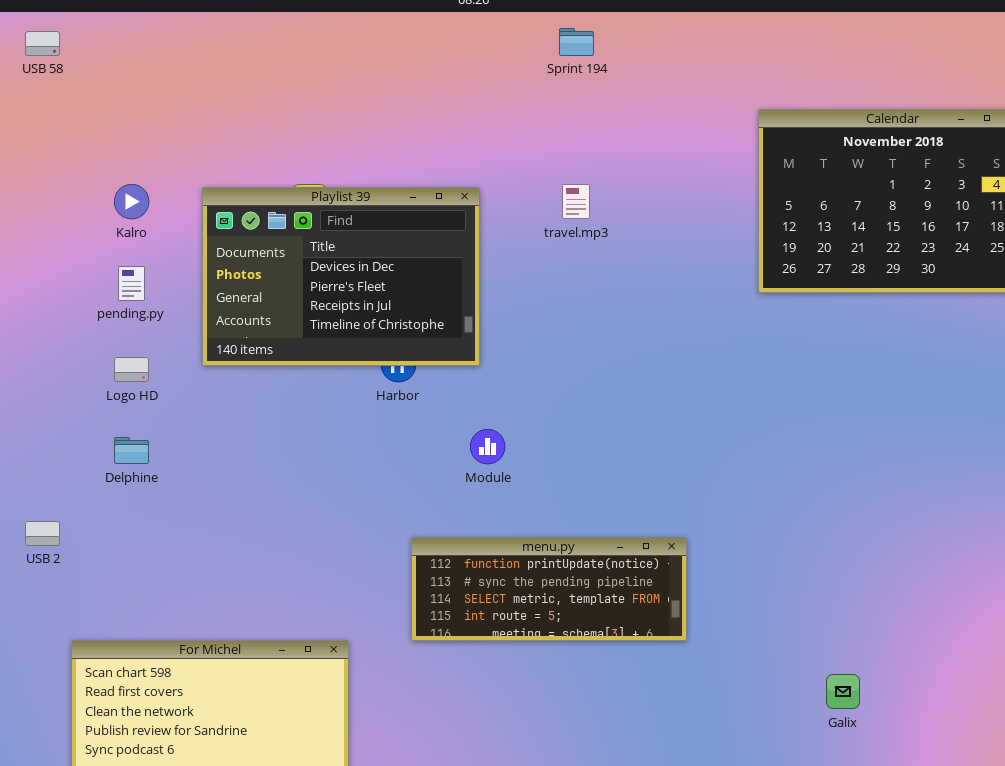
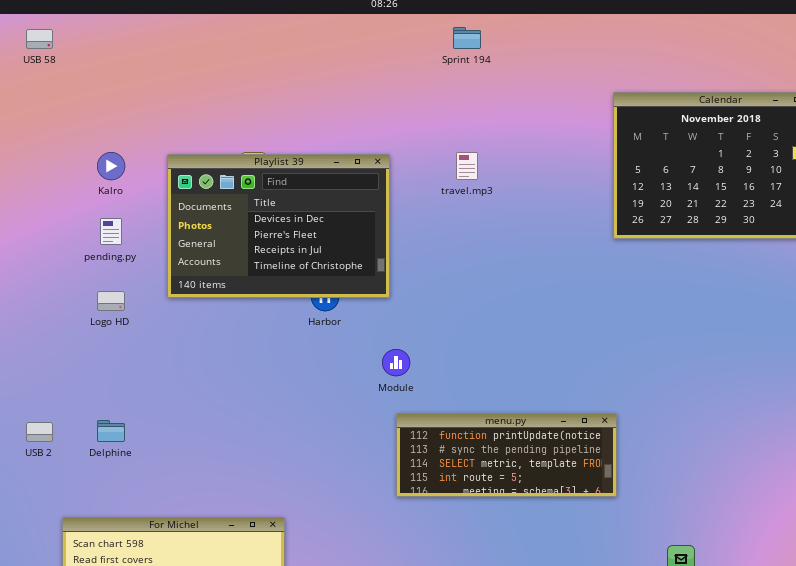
Delphine: [114,437,149,464] -> [97,420,125,442], moved
menu.py: [411,537,687,641] -> [396,413,617,497], moved

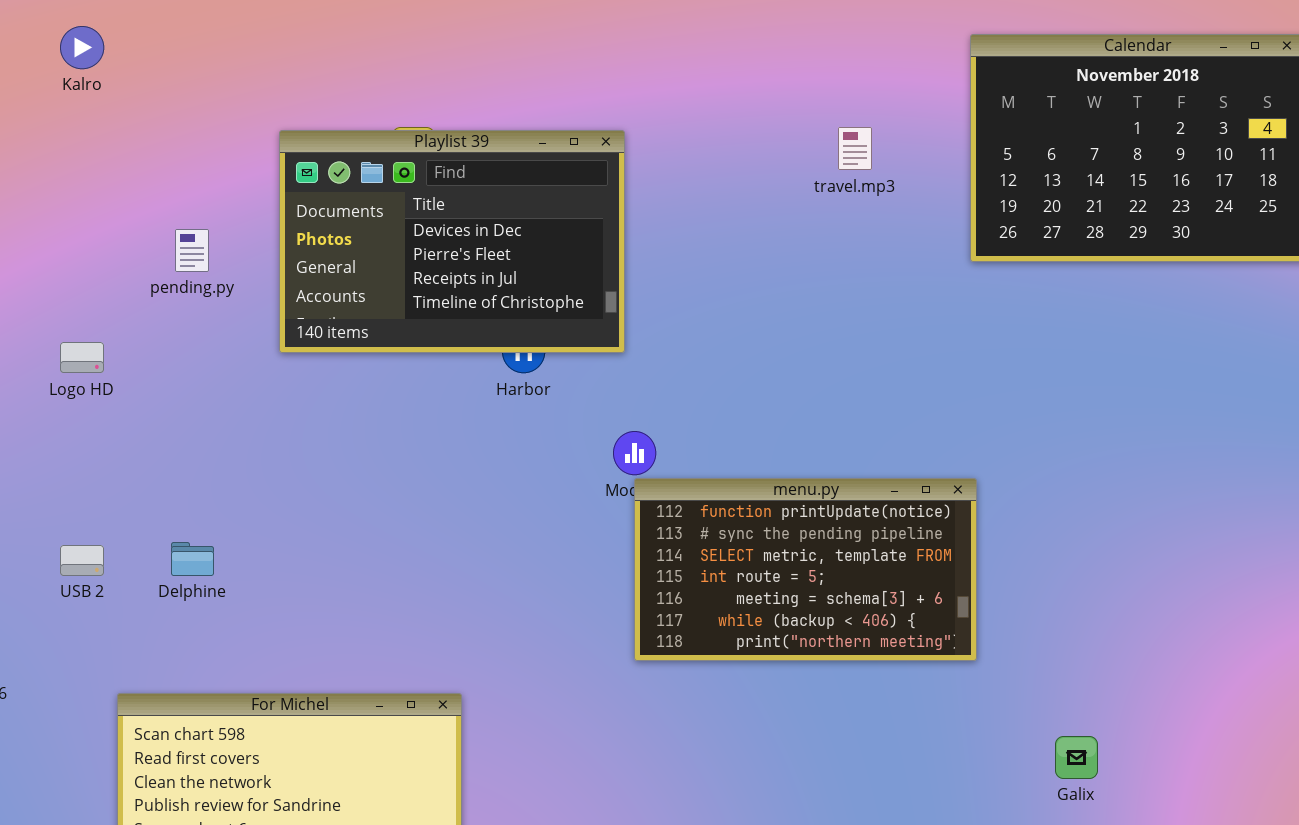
Kalro: [97,152,125,180] -> [60,26,104,69], moved
travel.mp3: [456,152,478,180] -> [838,127,872,170], moved
Logo HD: [97,291,125,311] -> [60,342,104,373], moved
menu.py: [396,413,617,497] -> [634,478,977,661], resized

